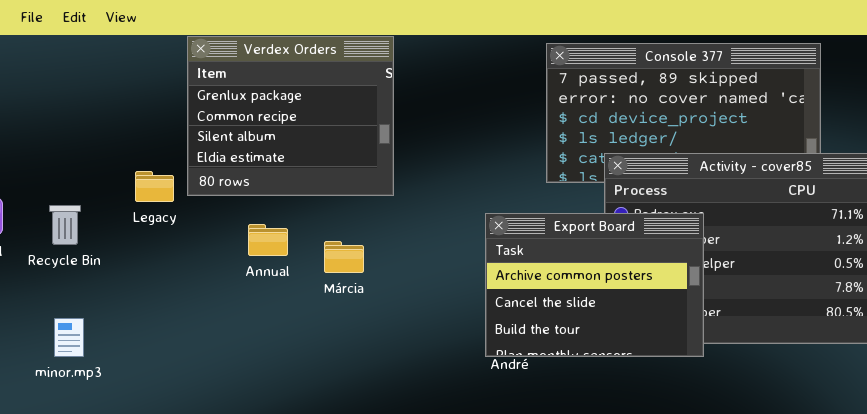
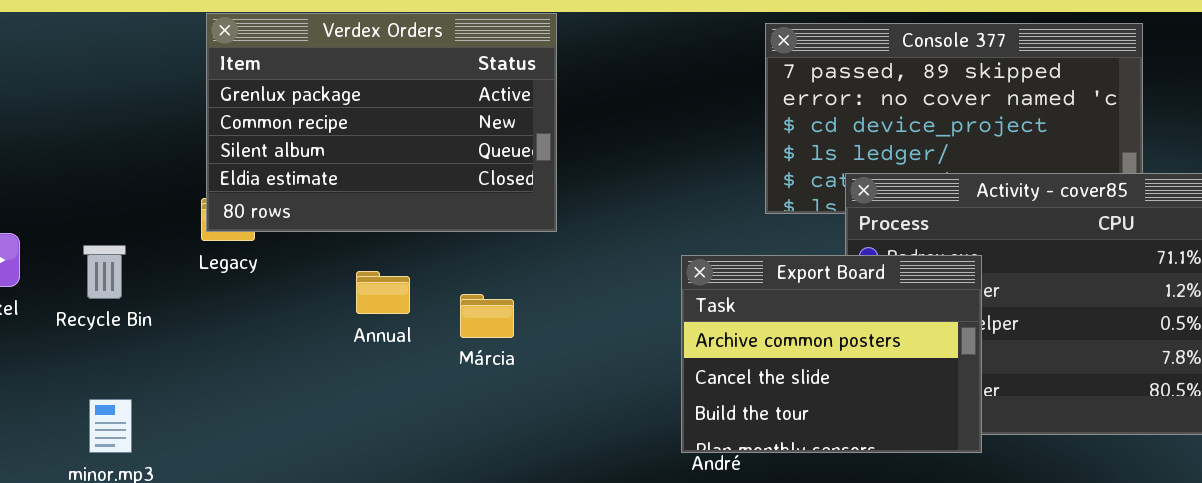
Verdex Orders: [187,36,394,196] -> [206,13,557,232], resized

